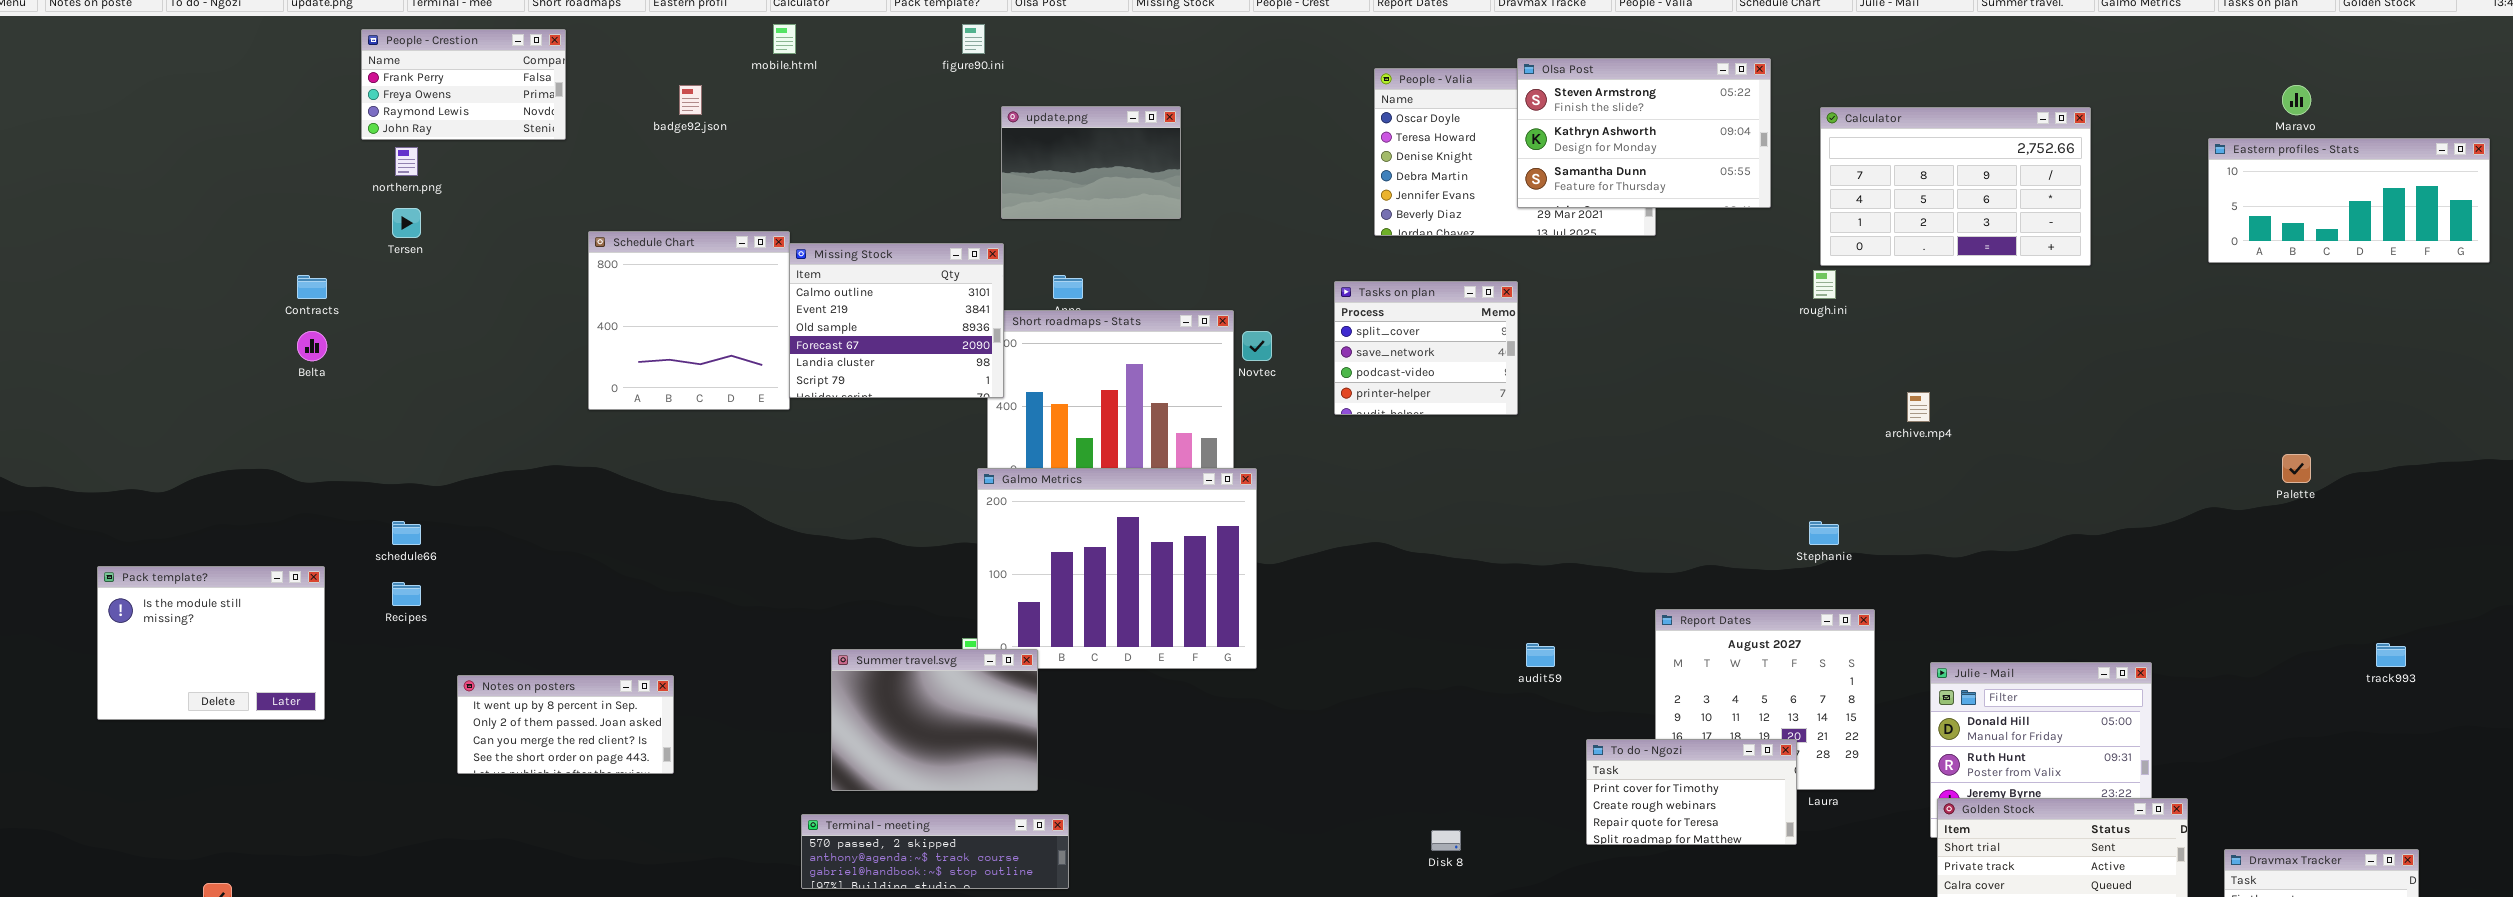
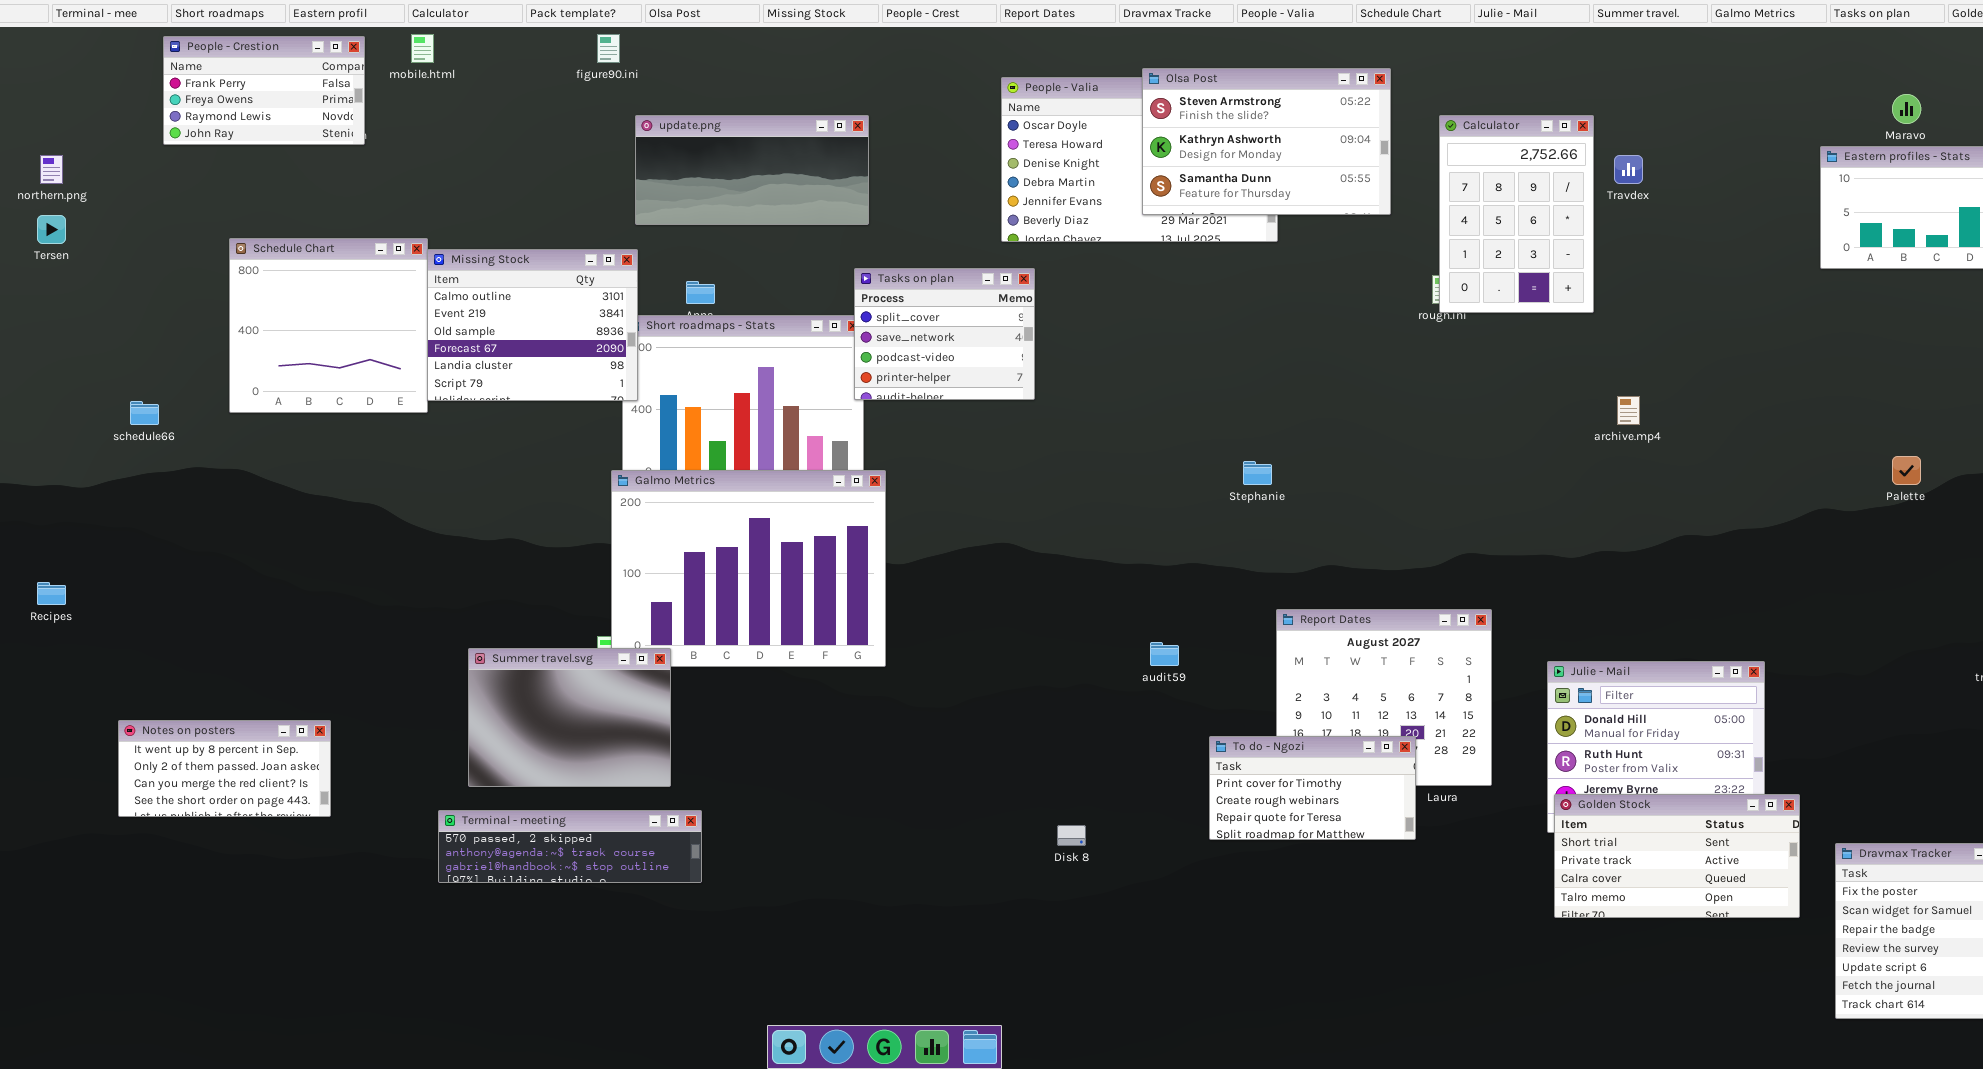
People - Crestion: [361,29,566,140] -> [163,36,365,145], moved
update.png: [1001,106,1181,219] -> [635,115,869,225], resized
Calculator: [1820,107,2091,266] -> [1439,115,1594,313], resized
Tasks on plan: [1334,281,1518,415] -> [854,268,1035,400], moved
archive.mp4: [1907,392,1930,422] -> [1617,396,1640,425], moved
schedule66: [392,521,421,545] -> [130,401,159,425], moved
Stephanie: [1809,521,1839,545] -> [1243,461,1272,485], moved
Notes on posters: [457,675,674,774] -> [118,720,331,817], moved

